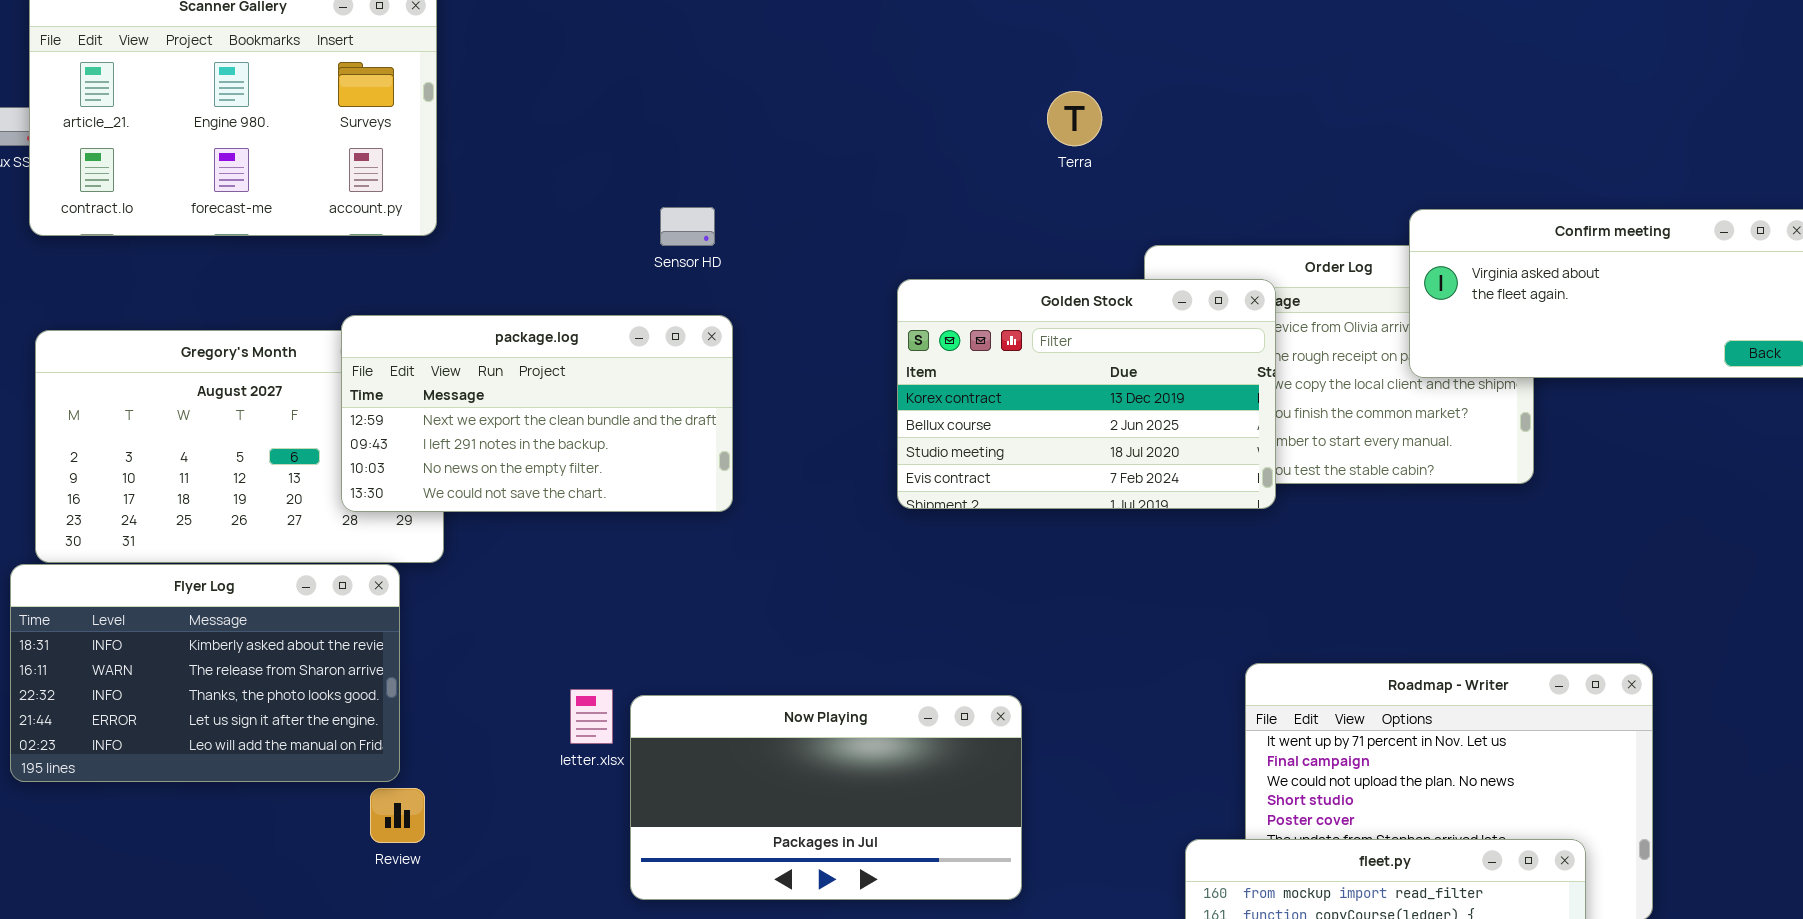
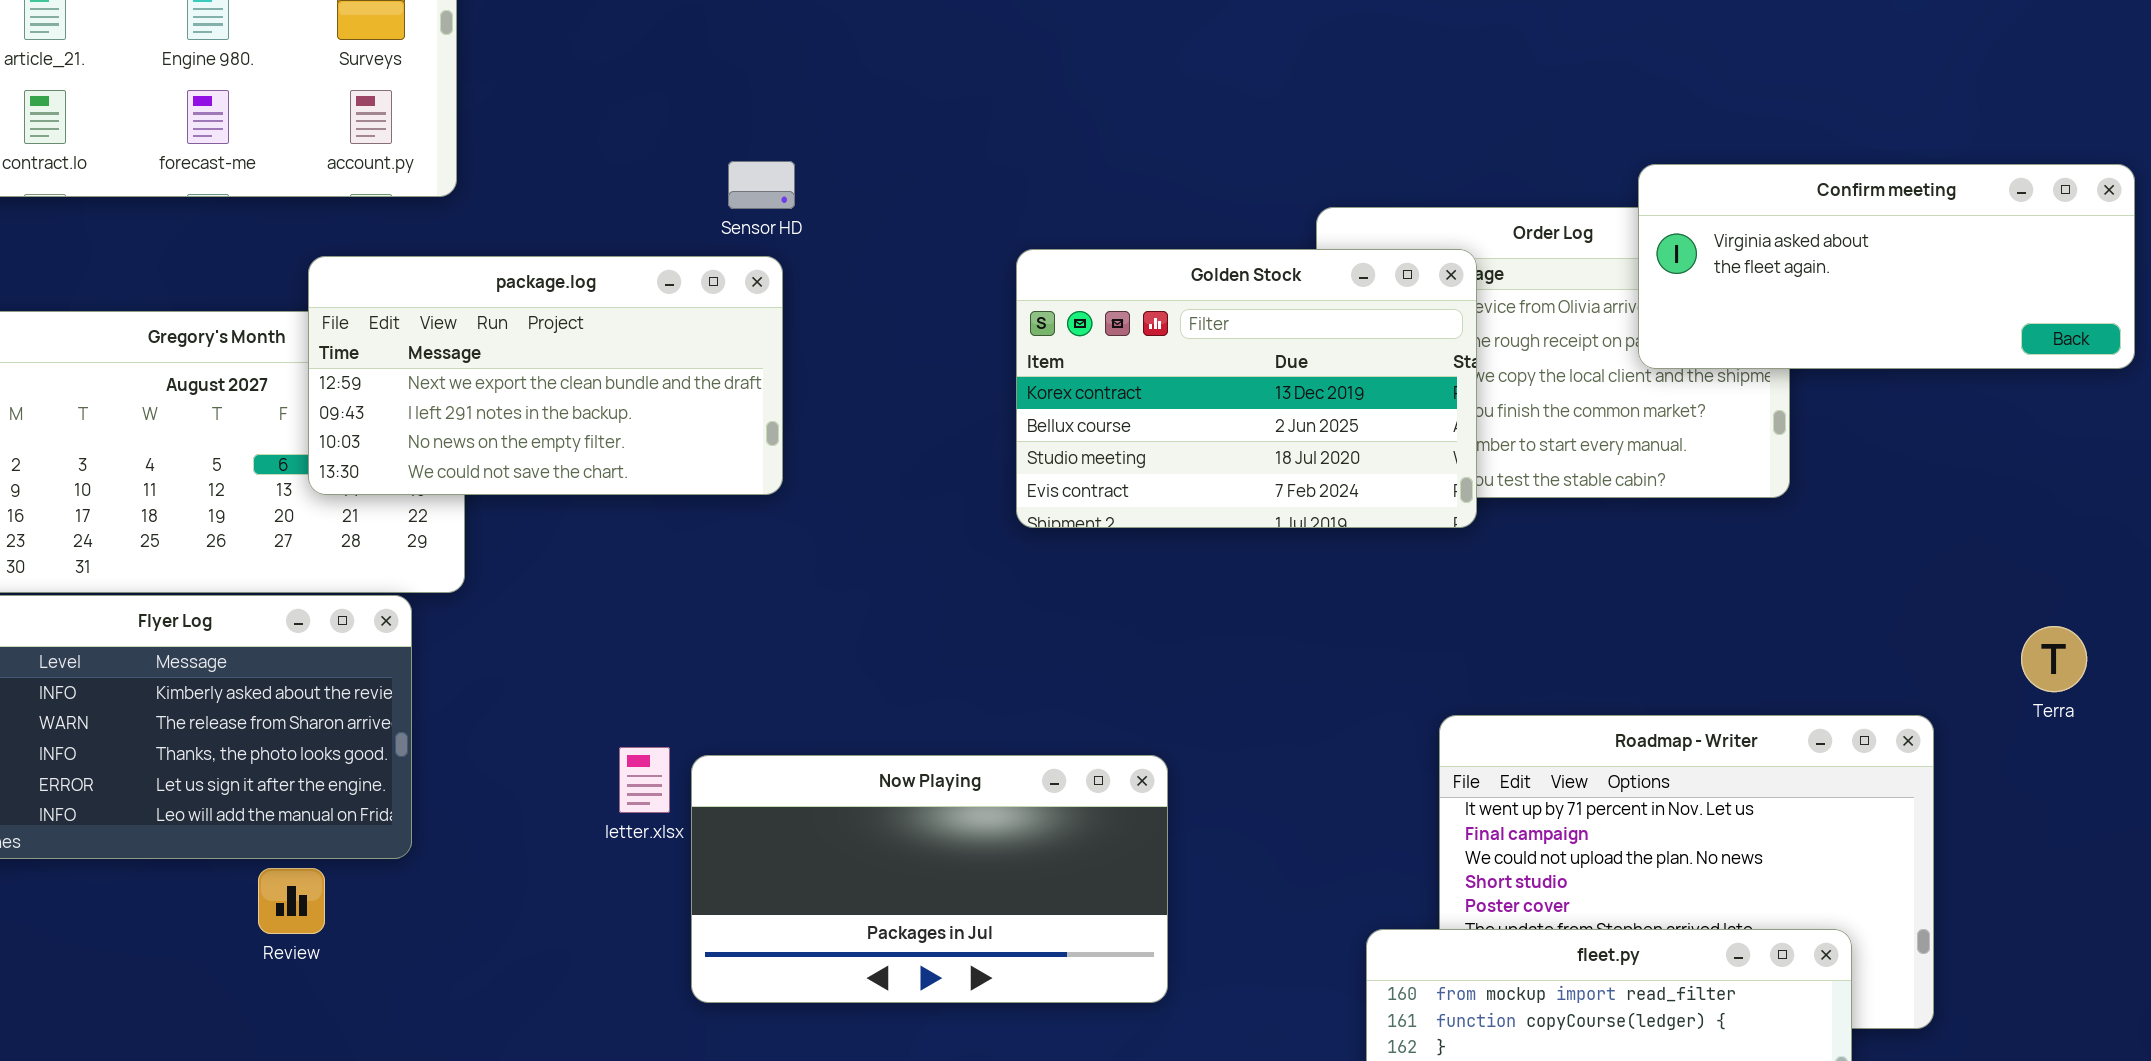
Terra: [1047,91,1102,146] -> [2021,626,2087,692], moved
package.log: [341,315,733,512] -> [308,256,783,495], moved
Review: [370,788,425,843] -> [258,868,325,934], moved

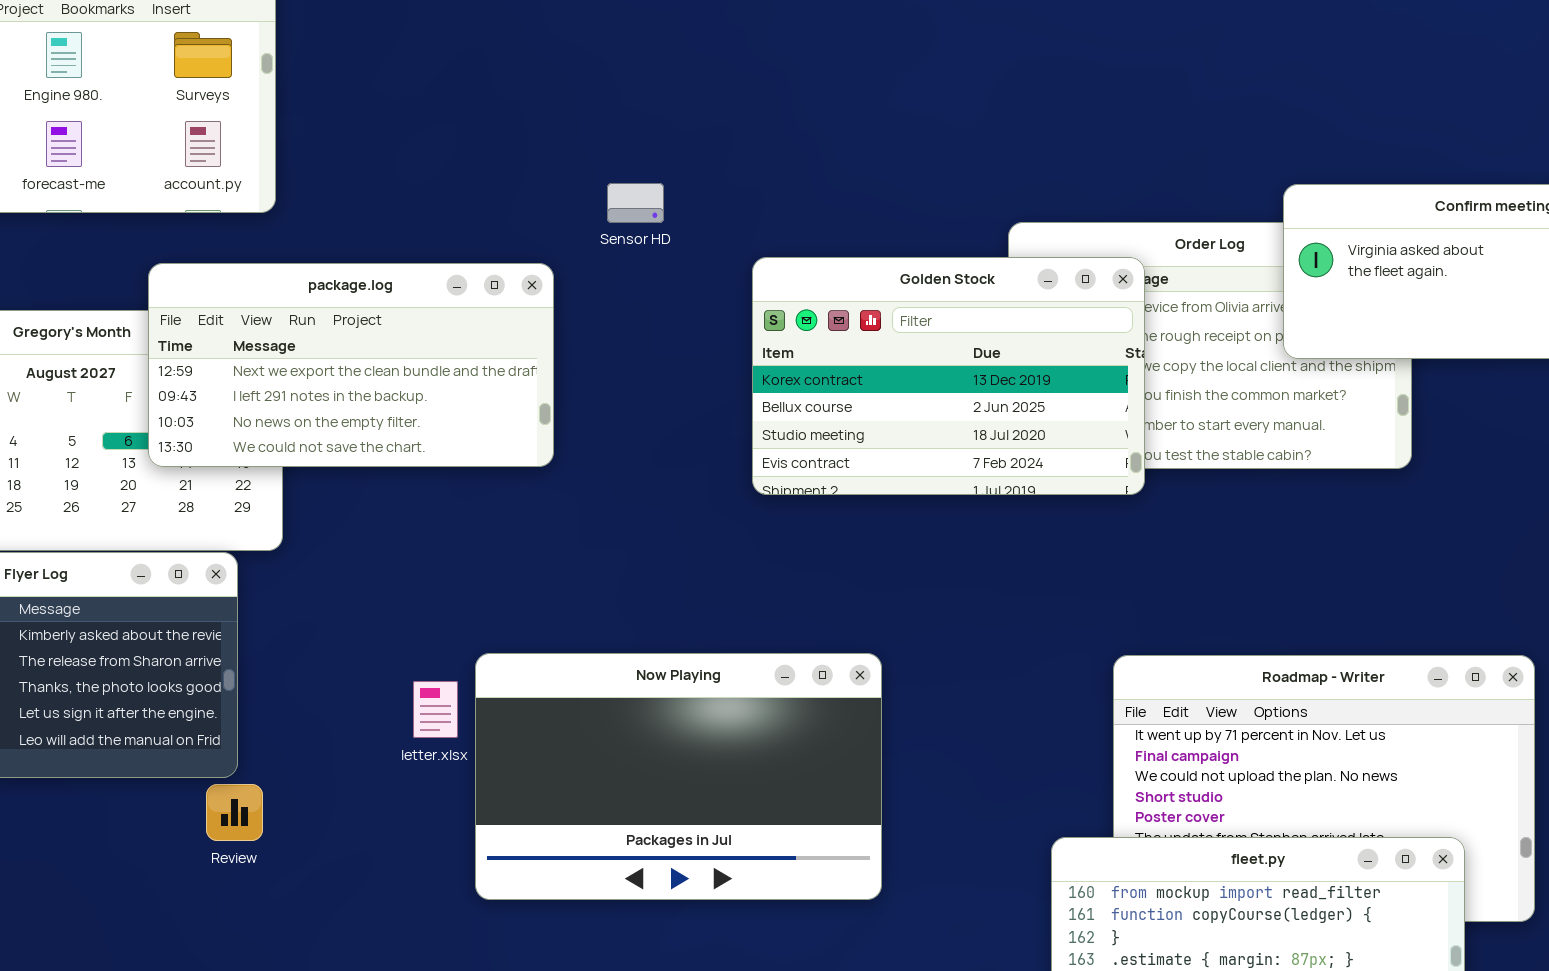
Sensor HD: [728,161,795,209] -> [607,183,664,223], moved
Now Playing: [691,755,1168,1003] -> [475,653,882,900], resized
Review: [258,868,325,934] -> [206,784,263,841], moved

